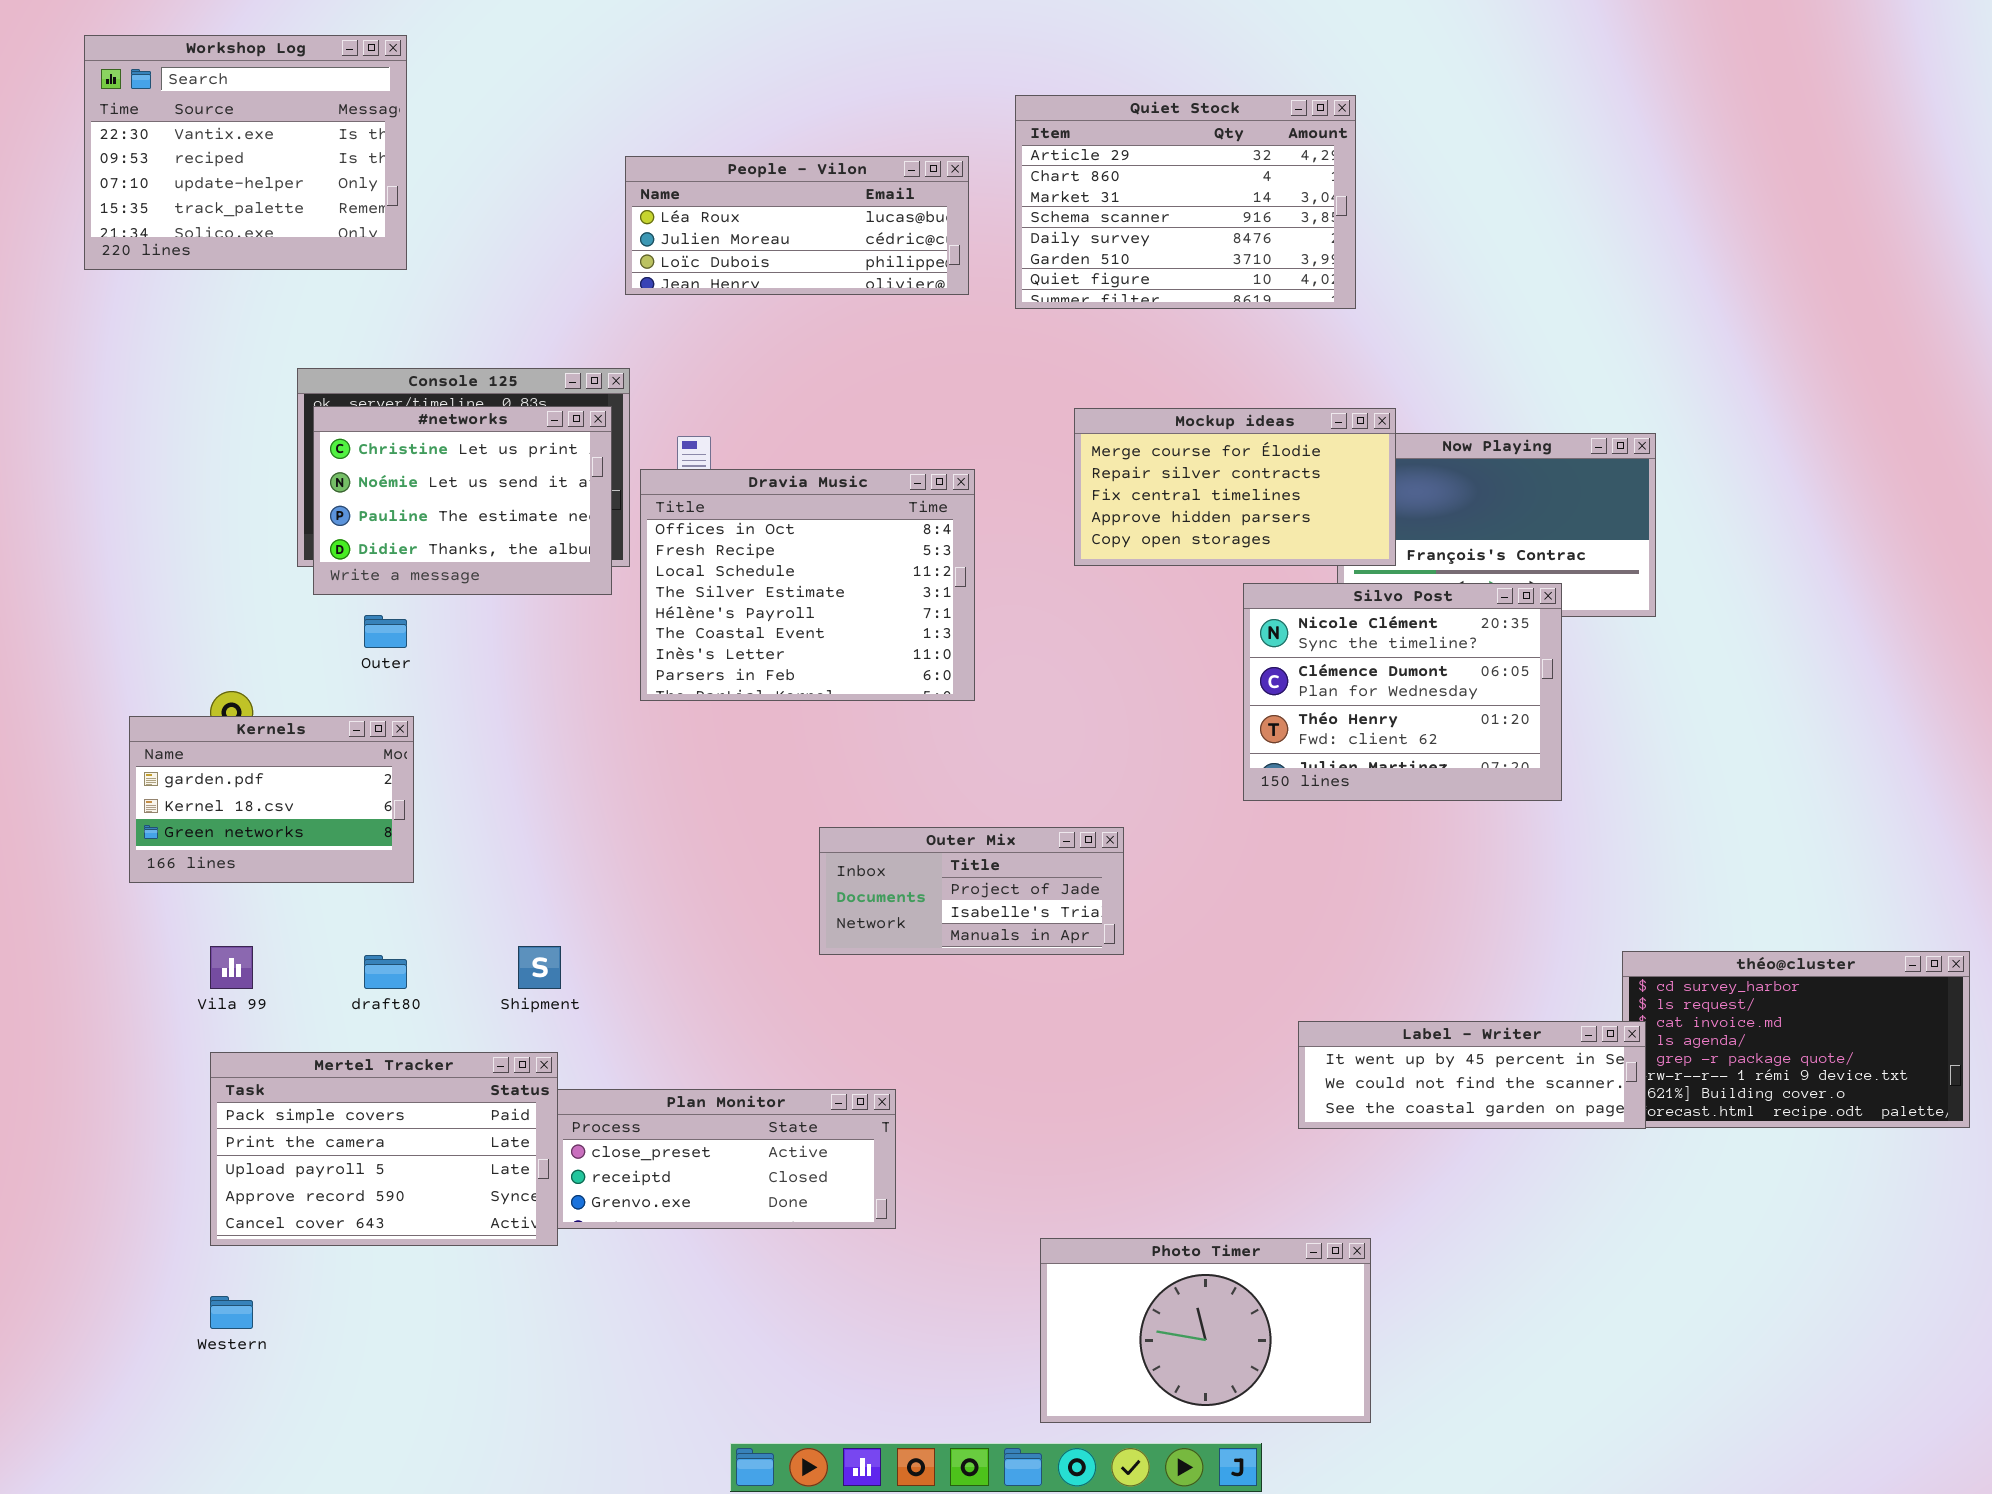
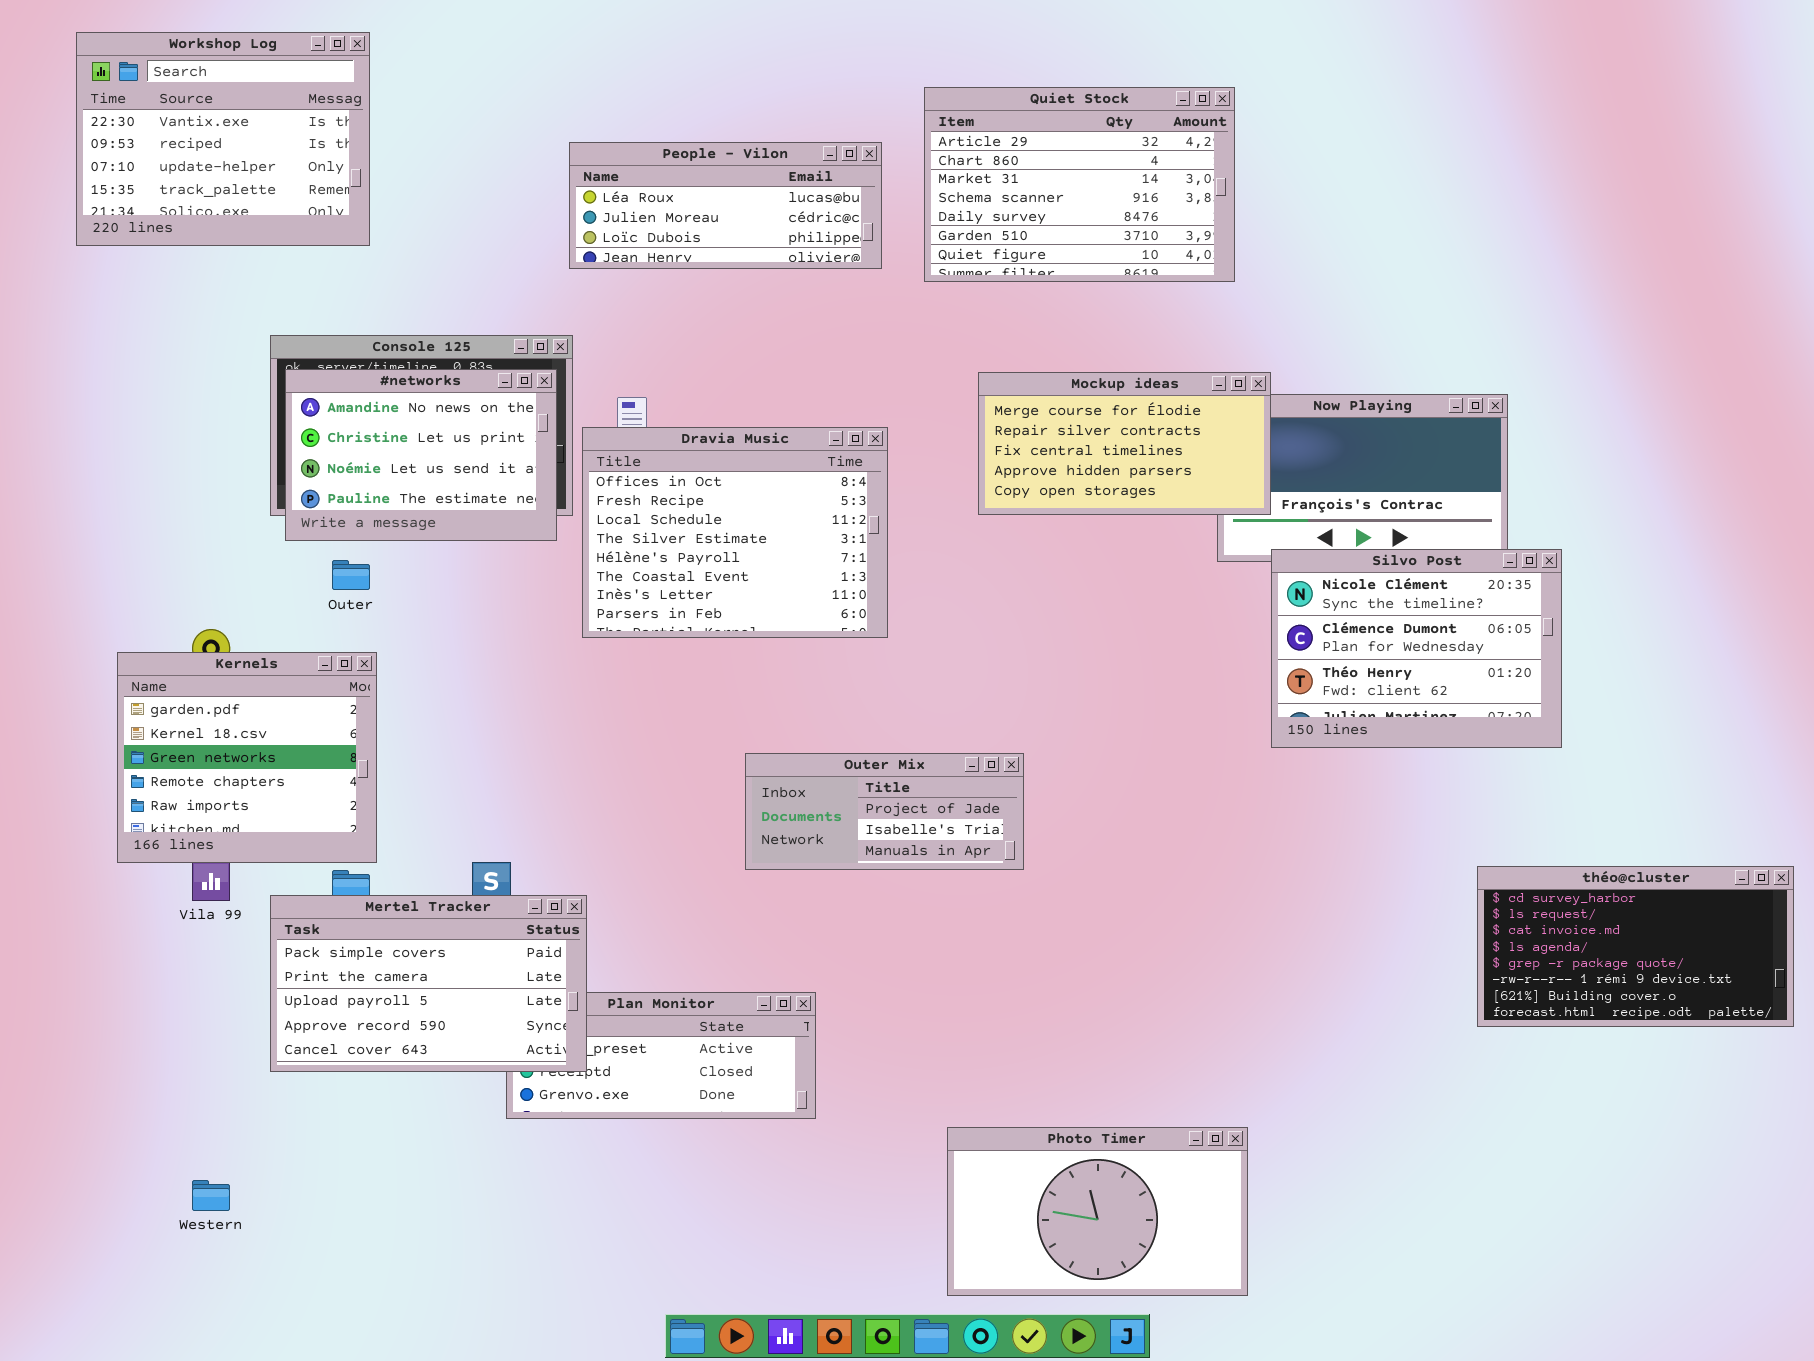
#networks: [313,406,612,595] -> [285,369,557,541], scrolled up 1 row
Silvo Post: [1243,583,1562,801] -> [1271,549,1562,748], moved
Kernels: [129,716,414,883] -> [117,652,377,863], resized
Label - Writer: [1298,1021,1646,1129] -> none, closed
Mertel Tracker: [210,1052,558,1246] -> [270,895,587,1072], moved

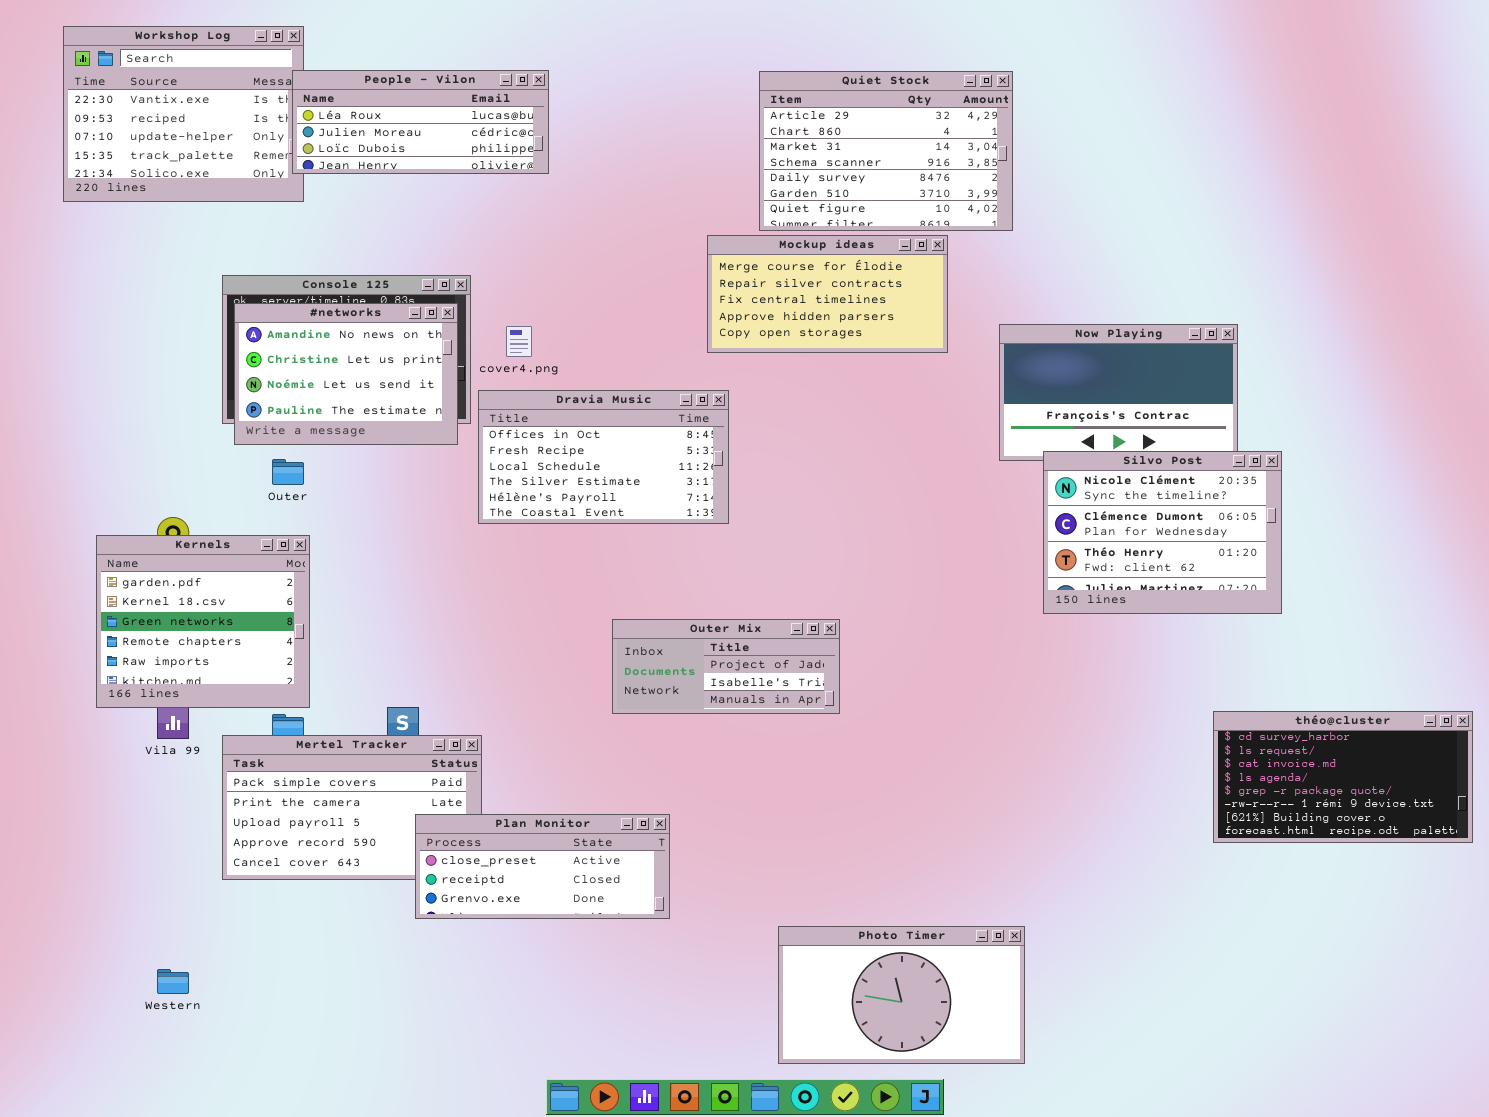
People - Vilon: [569,142,882,269] -> [292,70,549,174], moved
Mockup ideas: [978,372,1271,515] -> [707,235,948,353], moved
Dravia Music: [582,427,888,638] -> [478,390,729,524], resized
Plan Monitor: [506,992,816,1119] -> [415,814,670,919], raised

